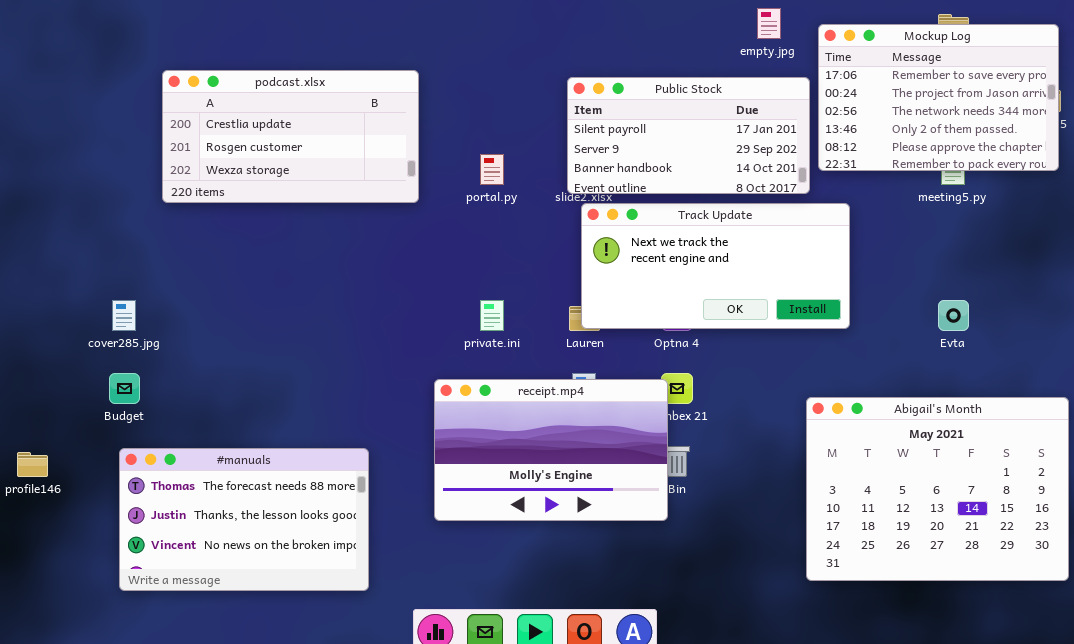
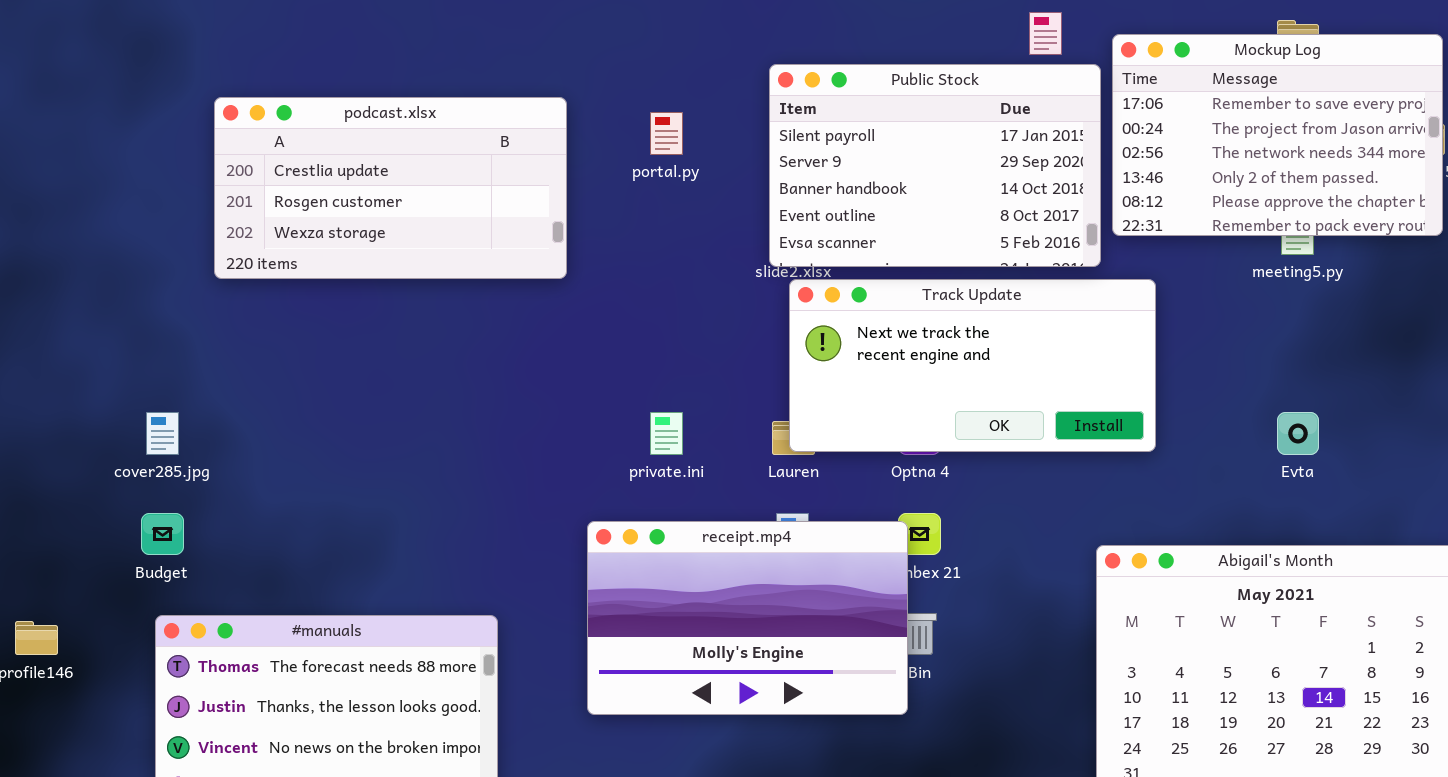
Public Stock: [567,77,810,194] -> [769,64,1101,267], resized
portal.py: [480,154,504,185] -> [650,112,683,155], moved

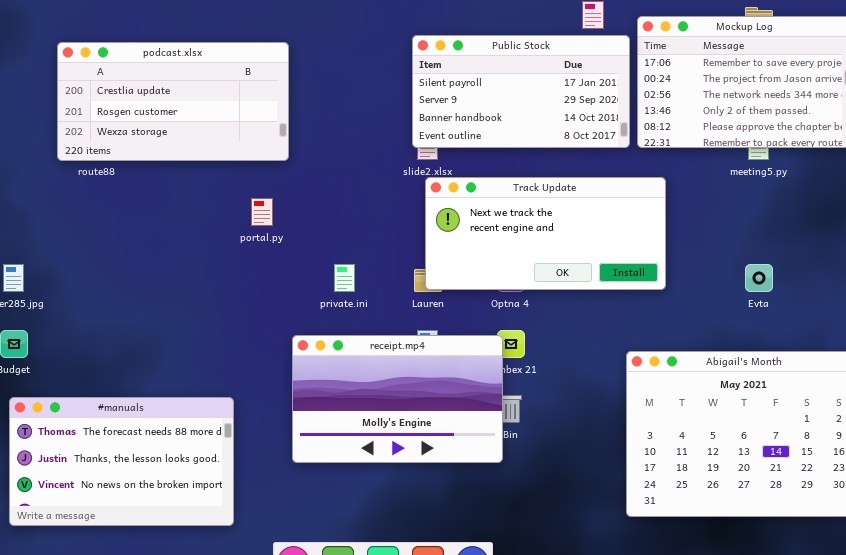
Public Stock: [769,64,1101,267] -> [412,35,630,148], resized
podcast.xlsx: [214,97,567,279] -> [57,42,289,161], moved
portal.py: [650,112,683,155] -> [251,198,273,226], moved

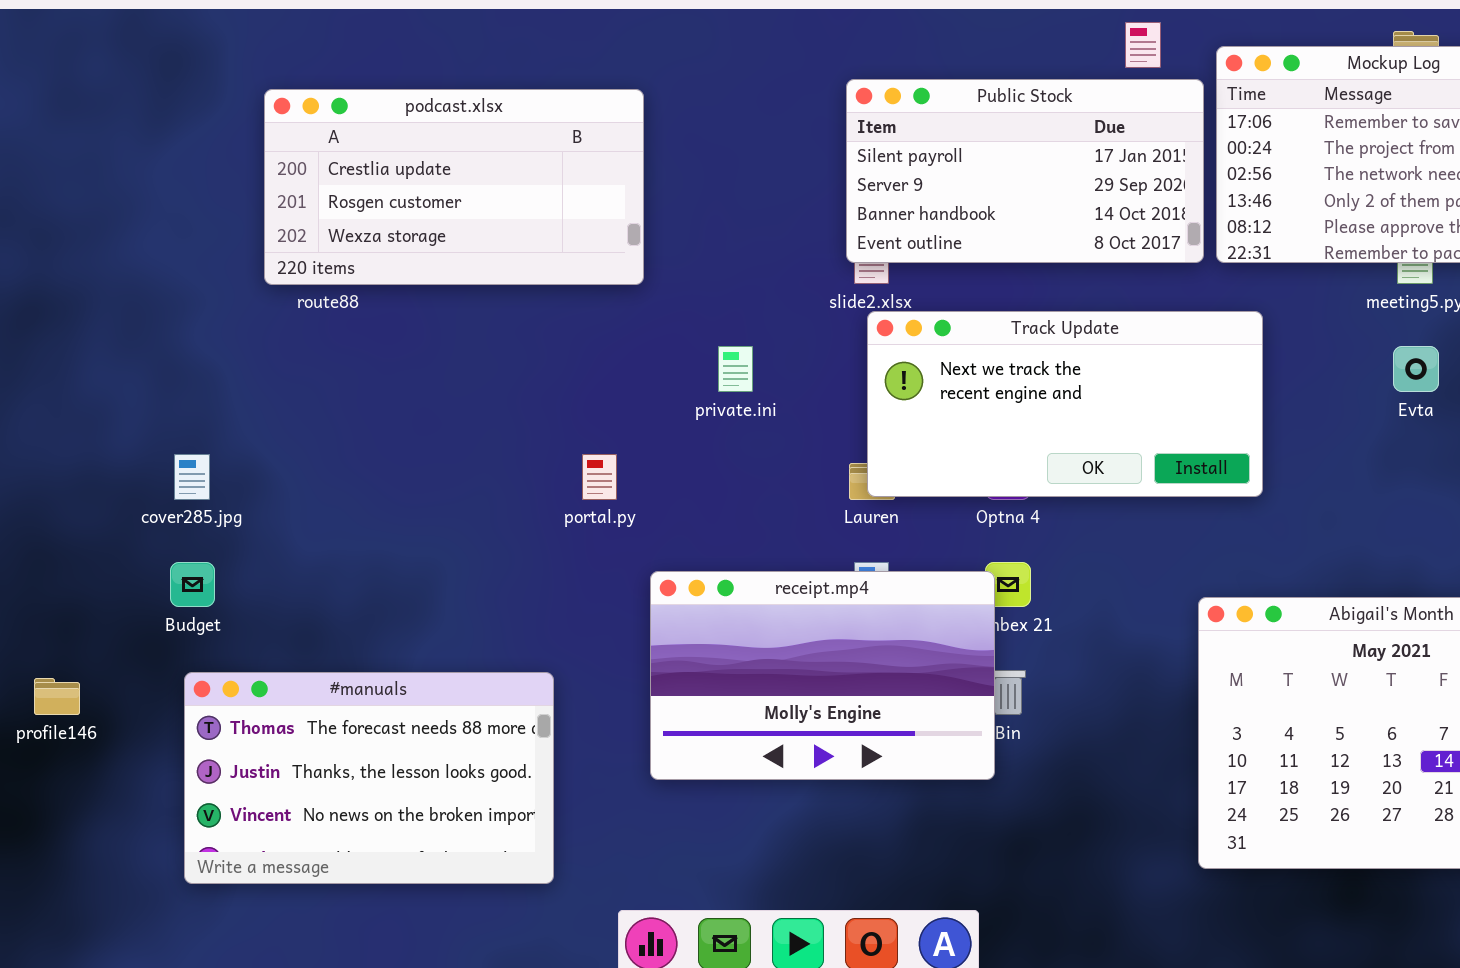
portal.py: [251,198,273,226] -> [582,454,617,500], moved
private.ini: [334,264,355,292] -> [718,346,753,392], moved
Evta: [745,264,773,292] -> [1393,346,1439,392], moved

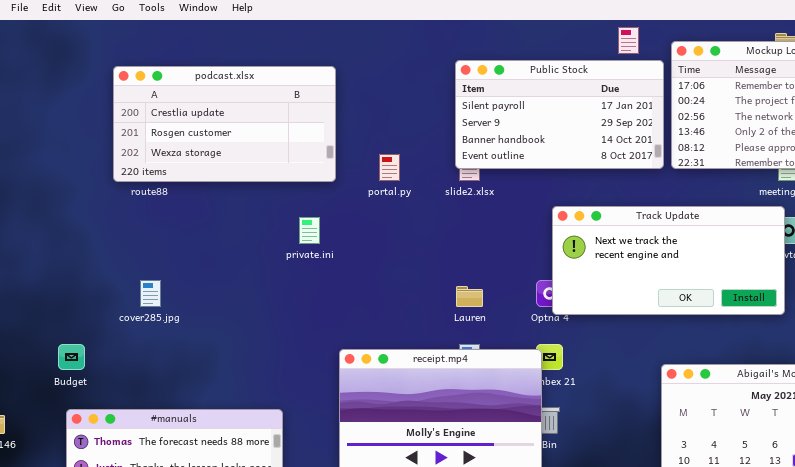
Track Update: [867,311,1263,497] -> [552,206,785,315], moved
private.ini: [718,346,753,392] -> [299,217,320,244], moved
cover285.jpg: [174,454,210,500] -> [140,280,161,307], moved
portal.py: [582,454,617,500] -> [379,154,400,181], moved

